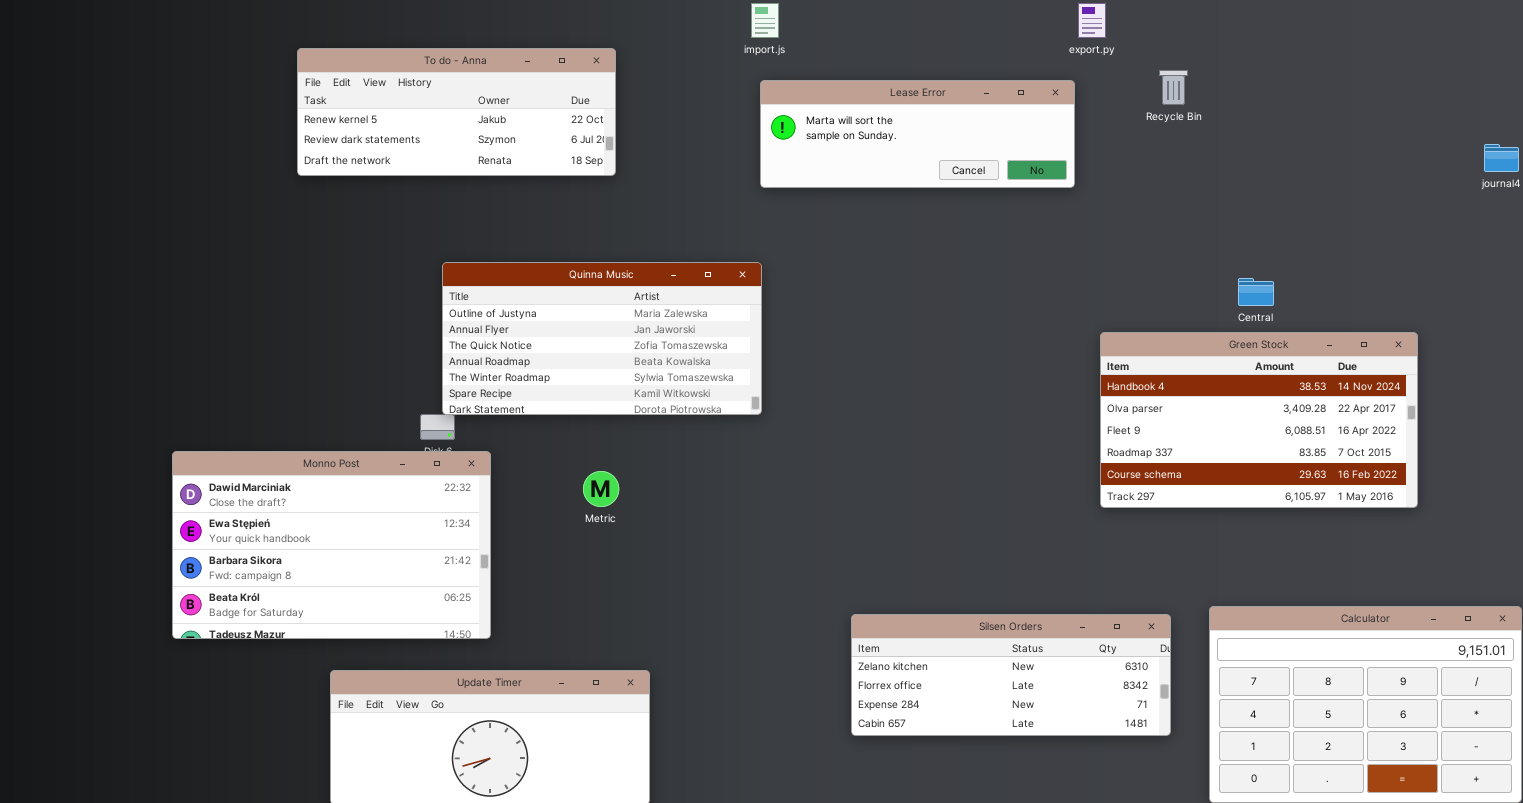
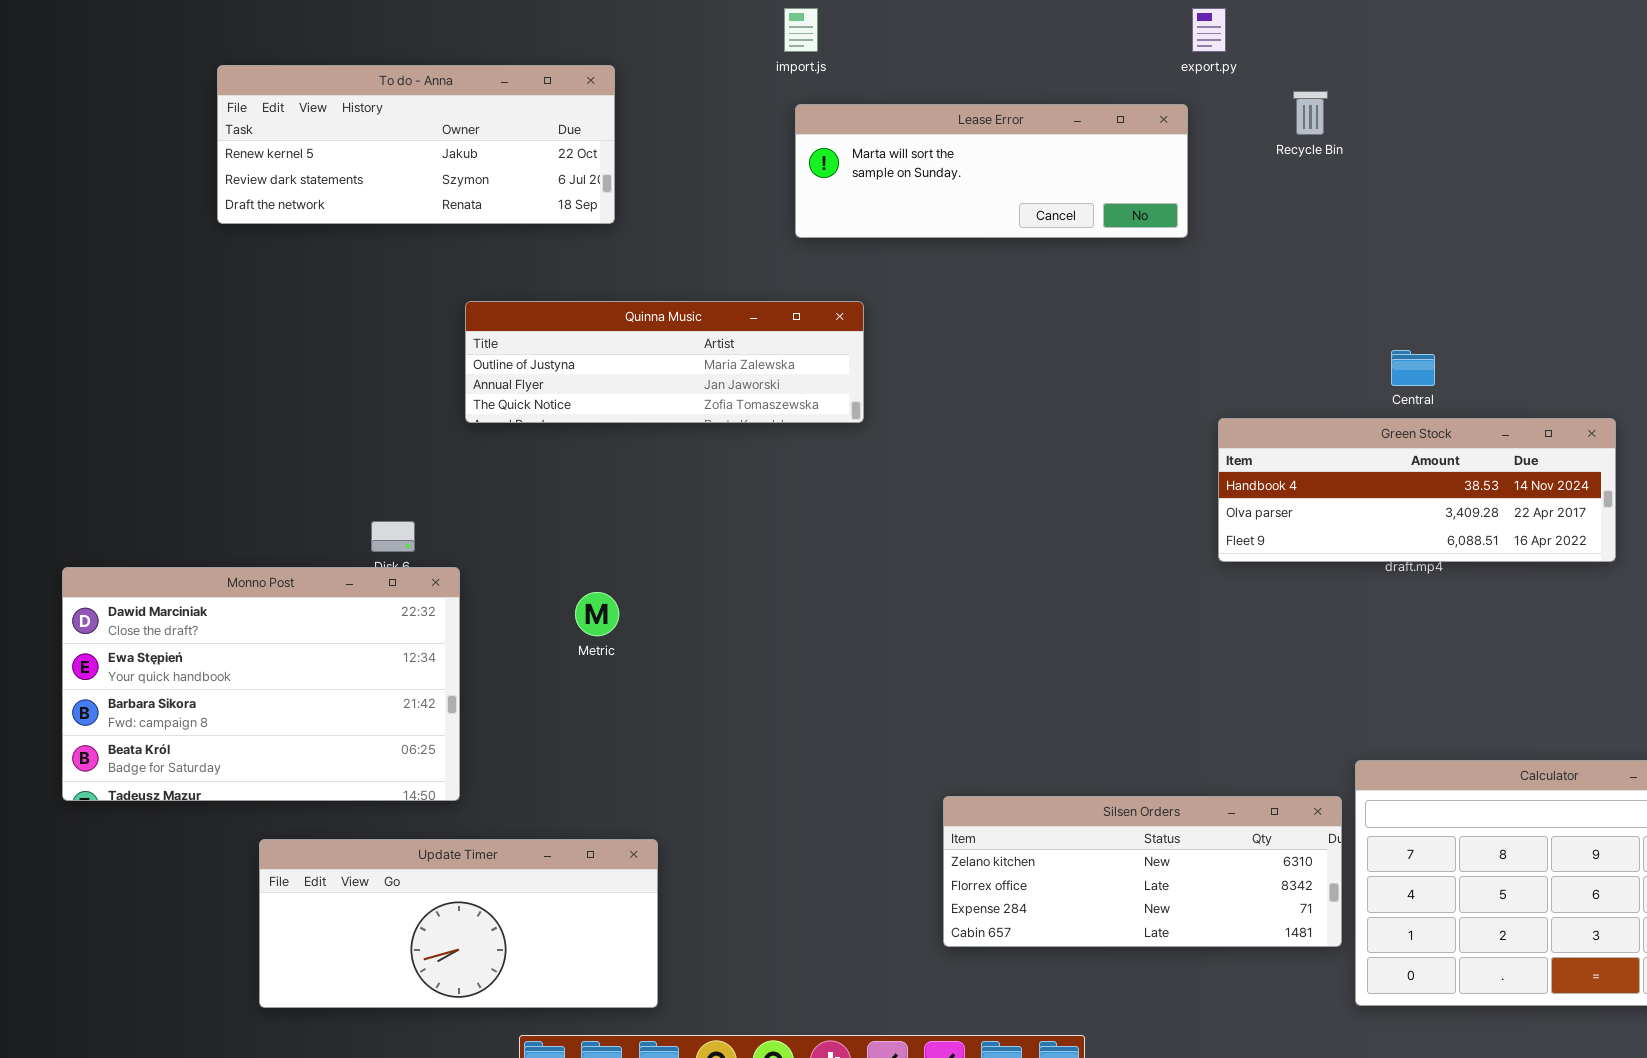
Quinna Music: [442,262,762,415] -> [465,301,864,423], moved, resized
Green Stock: [1100,332,1418,508] -> [1218,418,1616,562], resized
Silsen Orders: [851,614,1171,736] -> [943,796,1342,947], moved

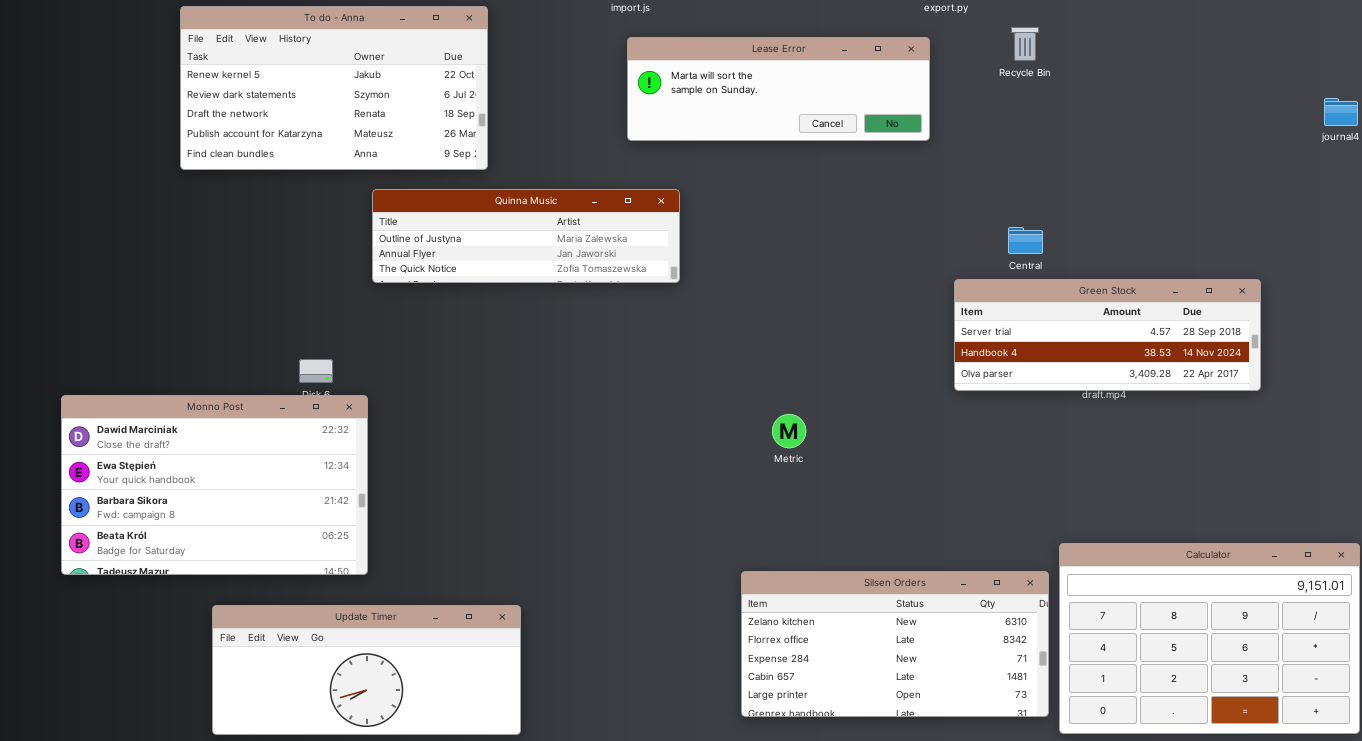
To do - Anna: [217,65,615,224] -> [180,6,488,170], resized
Central: [1391,350,1435,386] -> [1008,227,1043,254], moved
Green Stock: [1218,418,1616,562] -> [954,279,1261,391], scrolled up 1 row
Metric: [575,592,619,636] -> [772,414,806,448], moved
Silsen Orders: [943,796,1342,947] -> [741,571,1049,717], resized

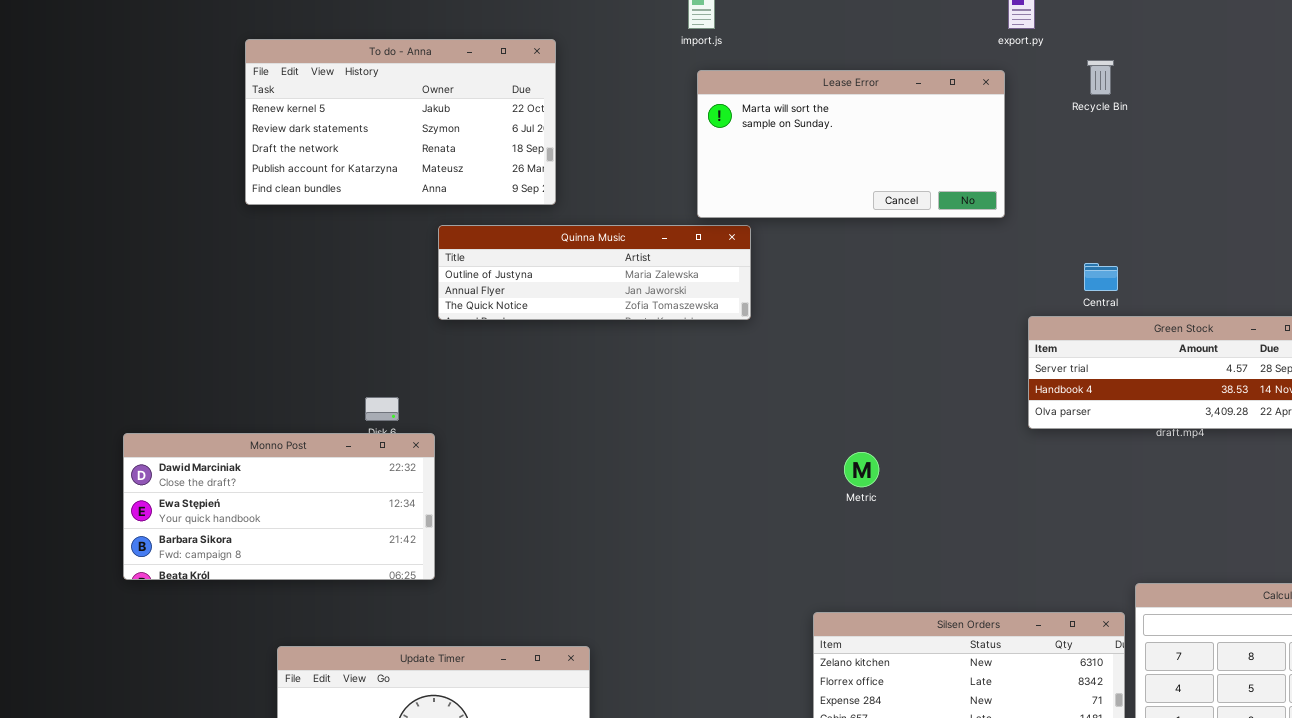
Lease Error: [627,37,930,141] -> [697,70,1005,218], resized
Monno Post: [61,395,368,575] -> [123,433,435,580], resized

